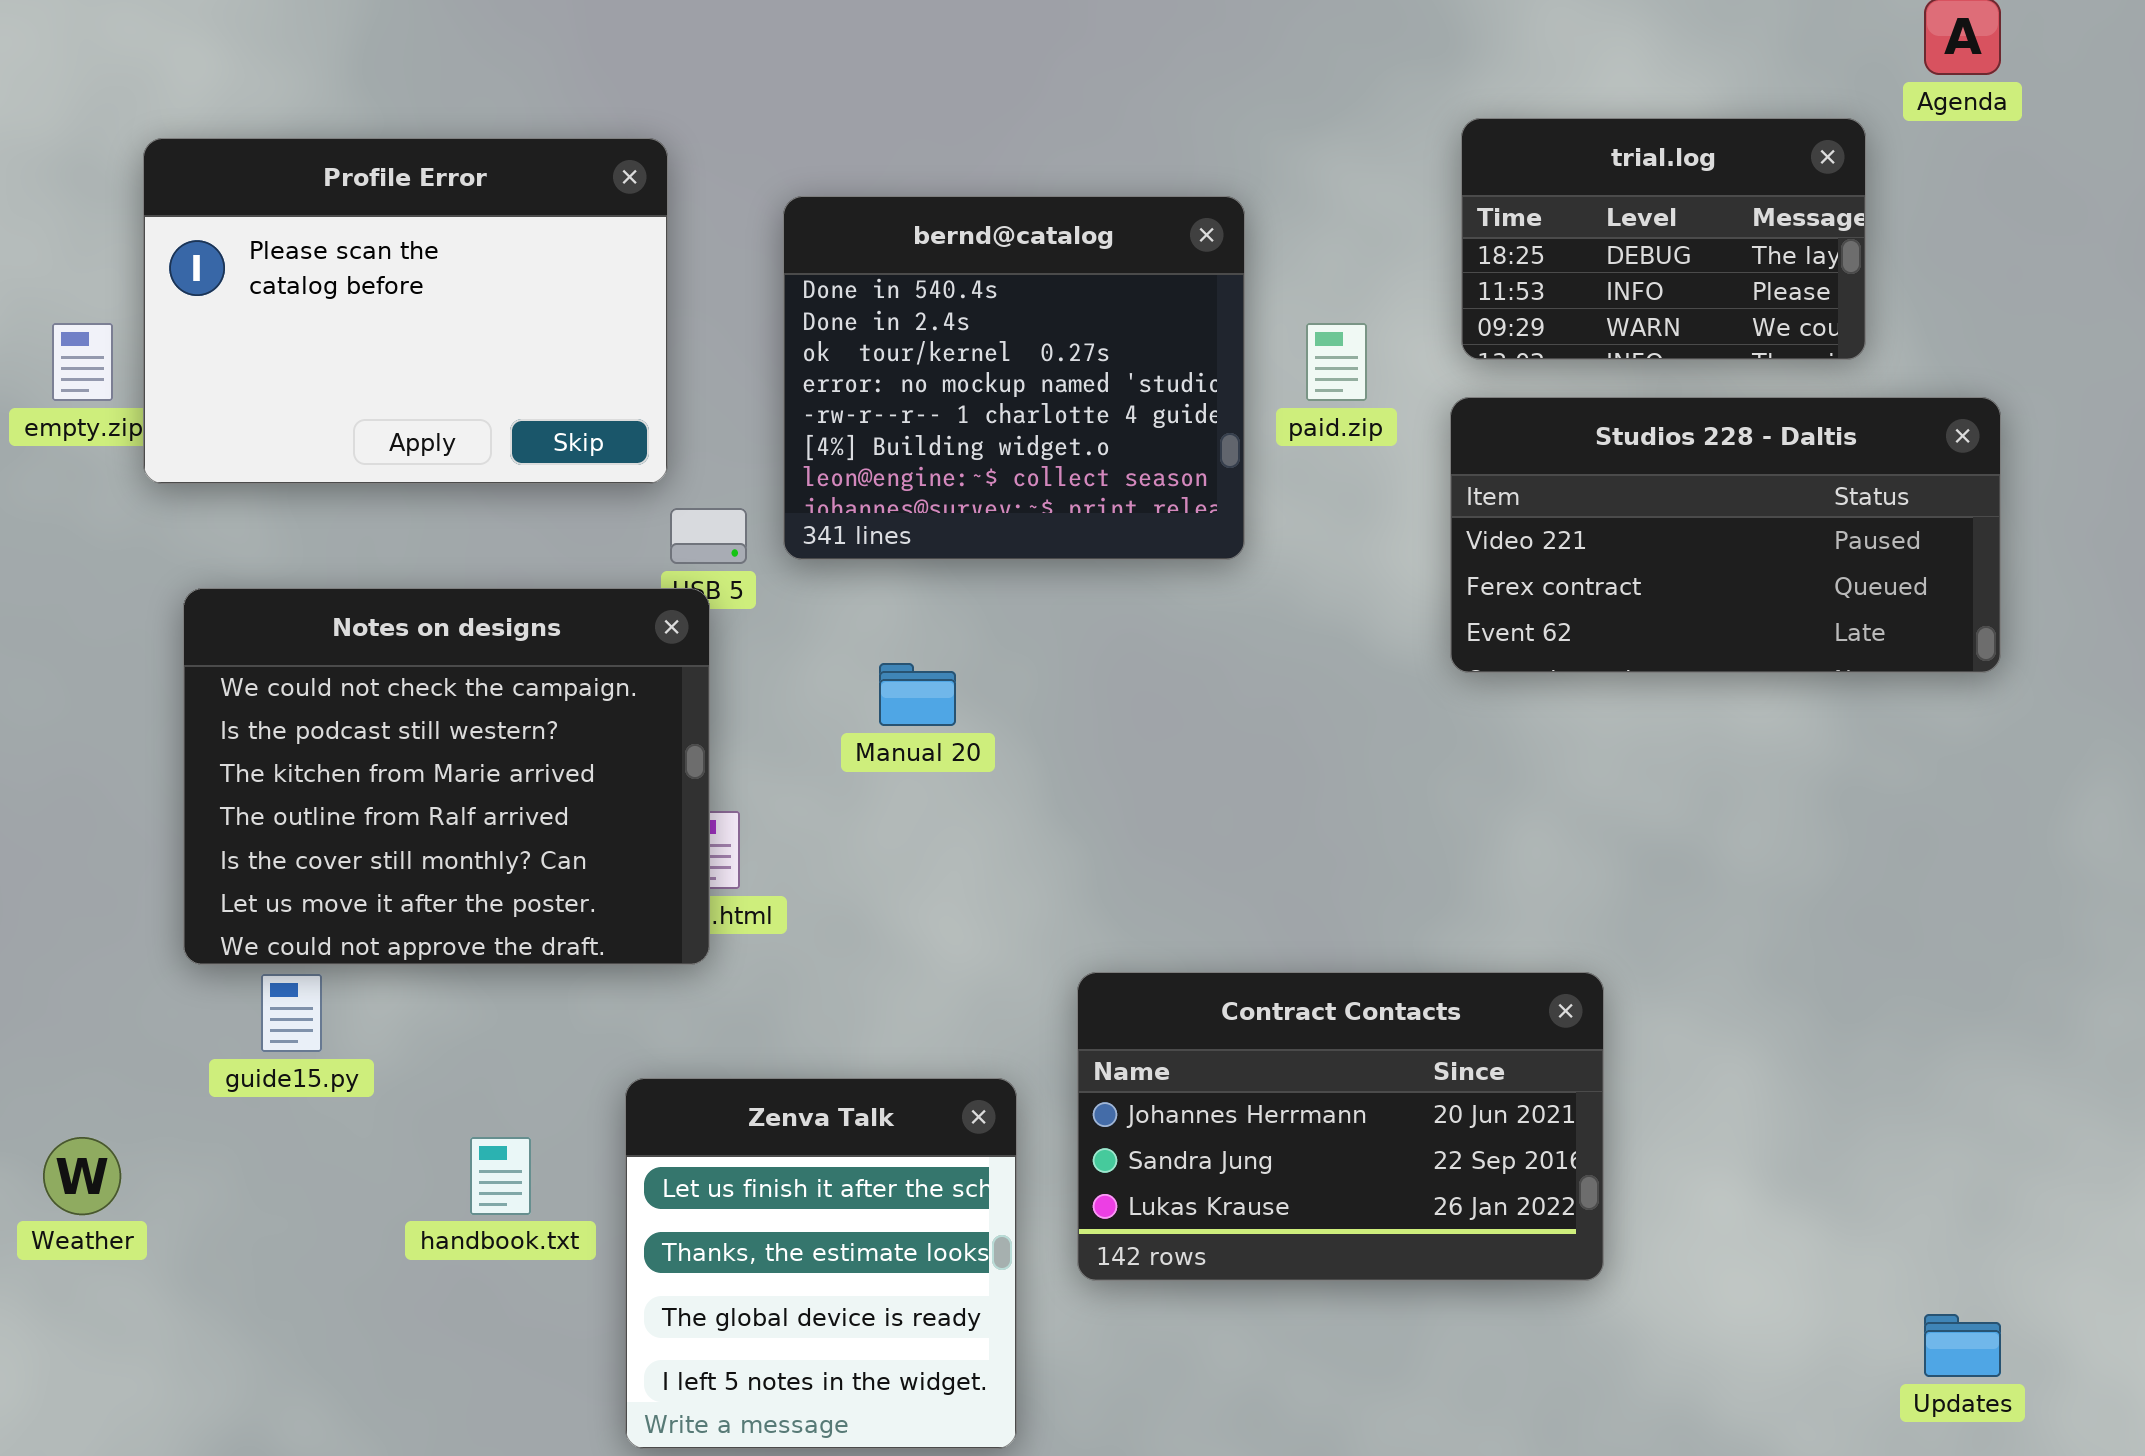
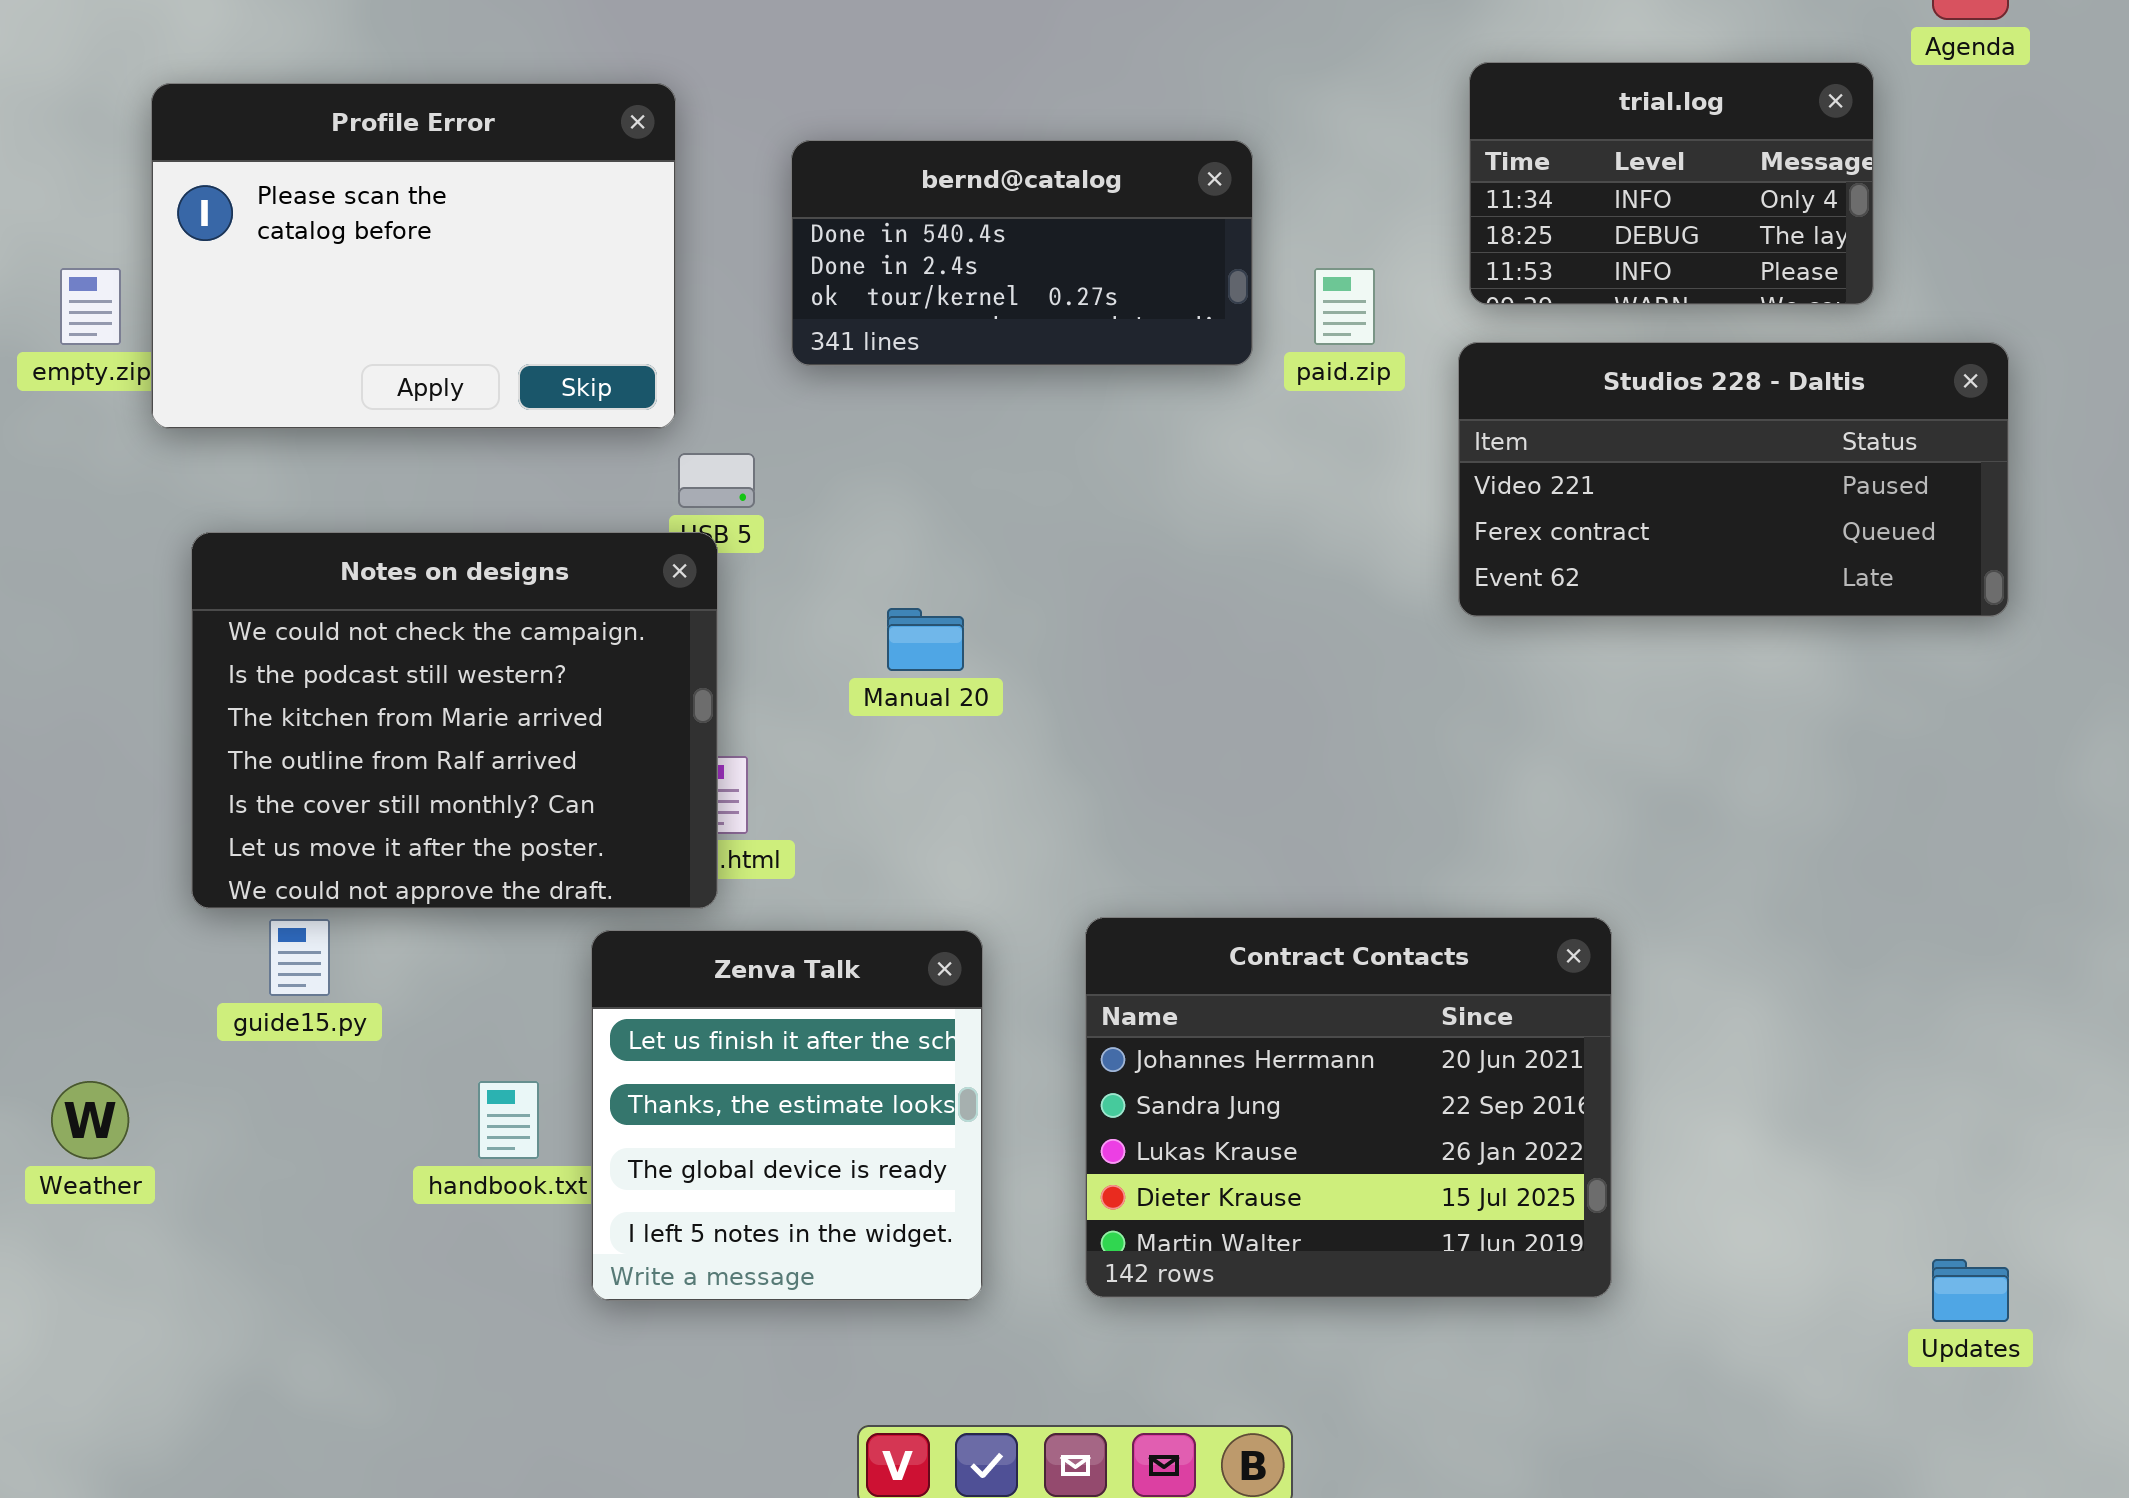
trial.log: [1461,118,1866,360] -> [1469,62,1874,305], scrolled up 1 row
bernd@catalog: [783,196,1245,560] -> [791,140,1253,366], resized
Contract Contacts: [1077,972,1604,1281] -> [1085,917,1612,1298], resized
Zenva Talk: [625,1078,1017,1449] -> [591,930,983,1301], moved

